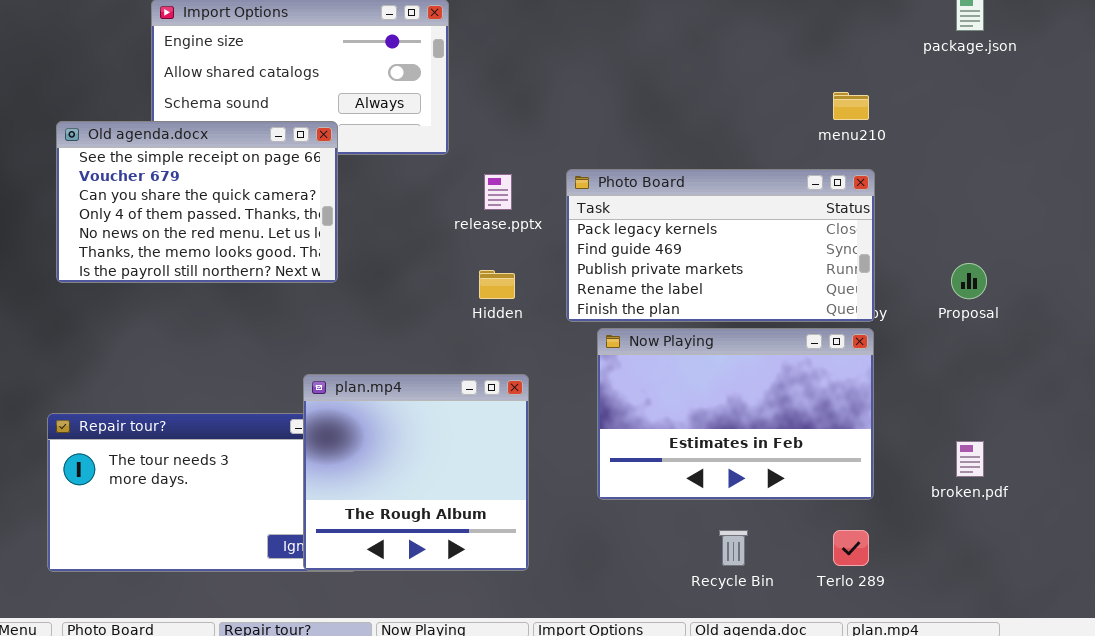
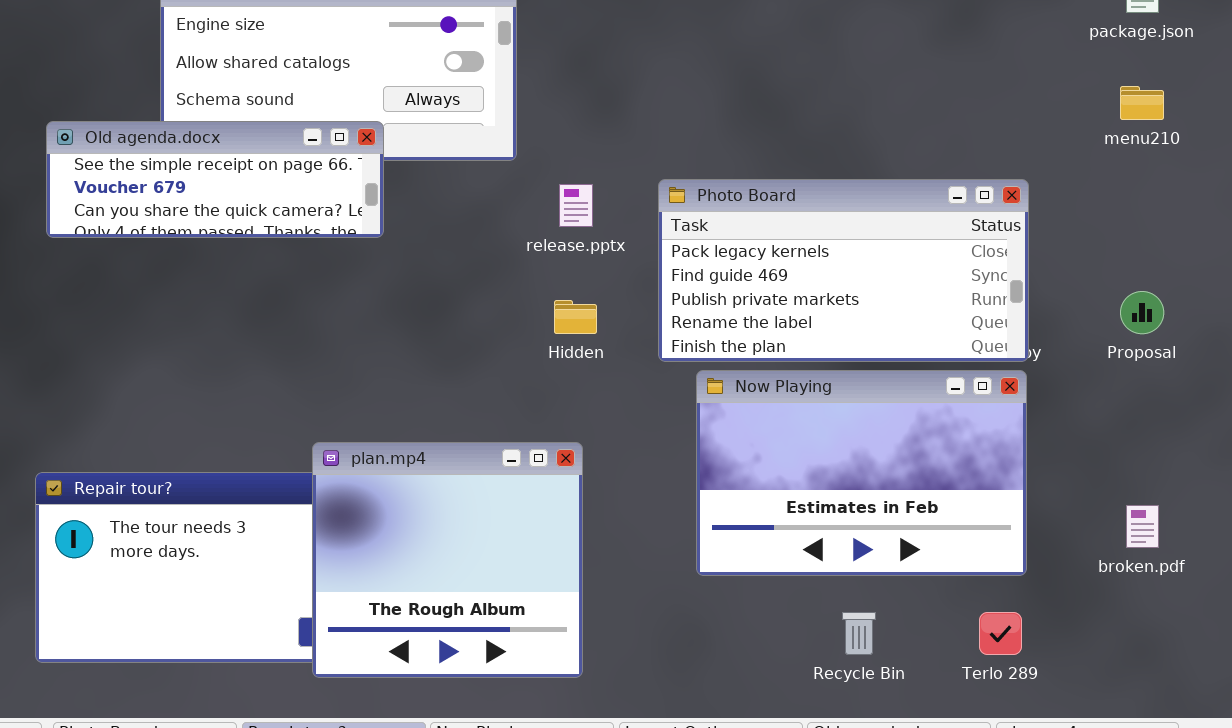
menu210: [833,92,869,120] -> [1120,86,1164,120], moved
Old agenda.docx: [56,121,338,283] -> [46,121,384,238], resized
plan.mp4: [303,374,529,571] -> [312,442,583,678], moved

